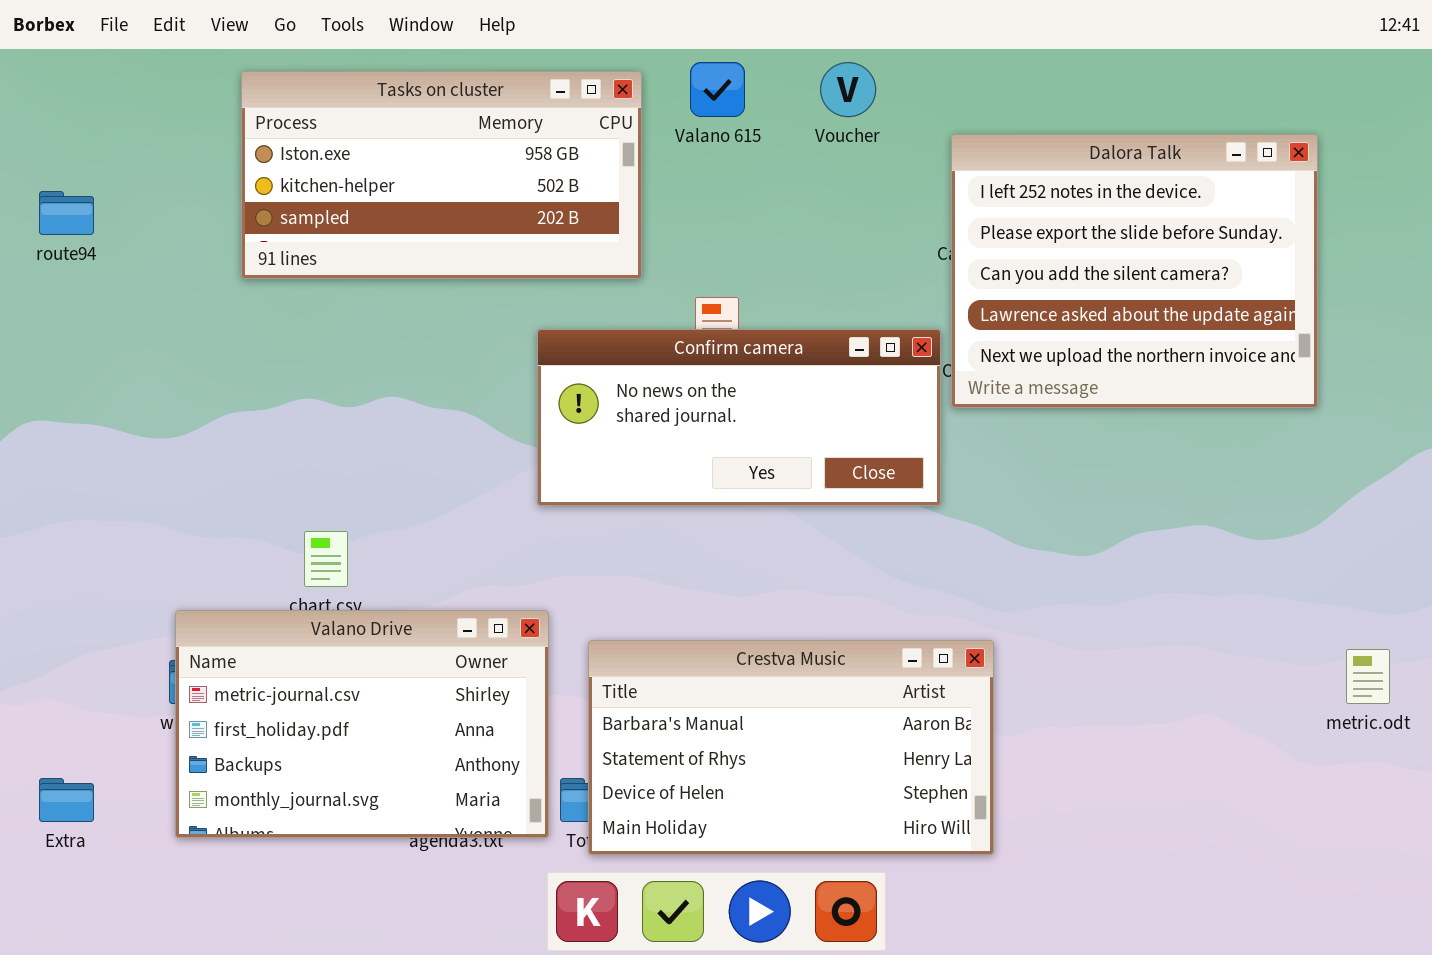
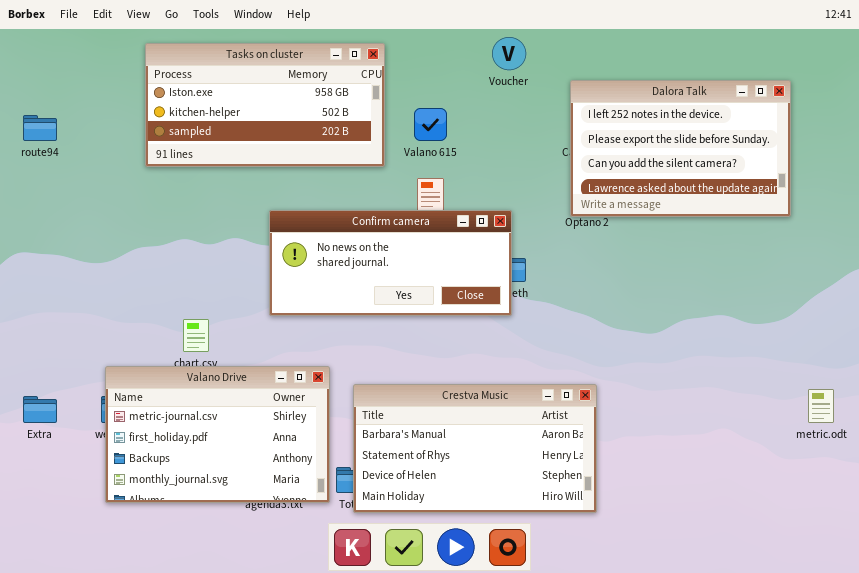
Valano 615: [690,62,745,117] -> [414,108,447,141], moved
Dalora Talk: [951,134,1318,408] -> [570,80,791,217], resized
Confirm camera: [537,329,941,506] -> [269,210,512,316], moved
Extra: [39,778,94,822] -> [23,396,57,423], moved

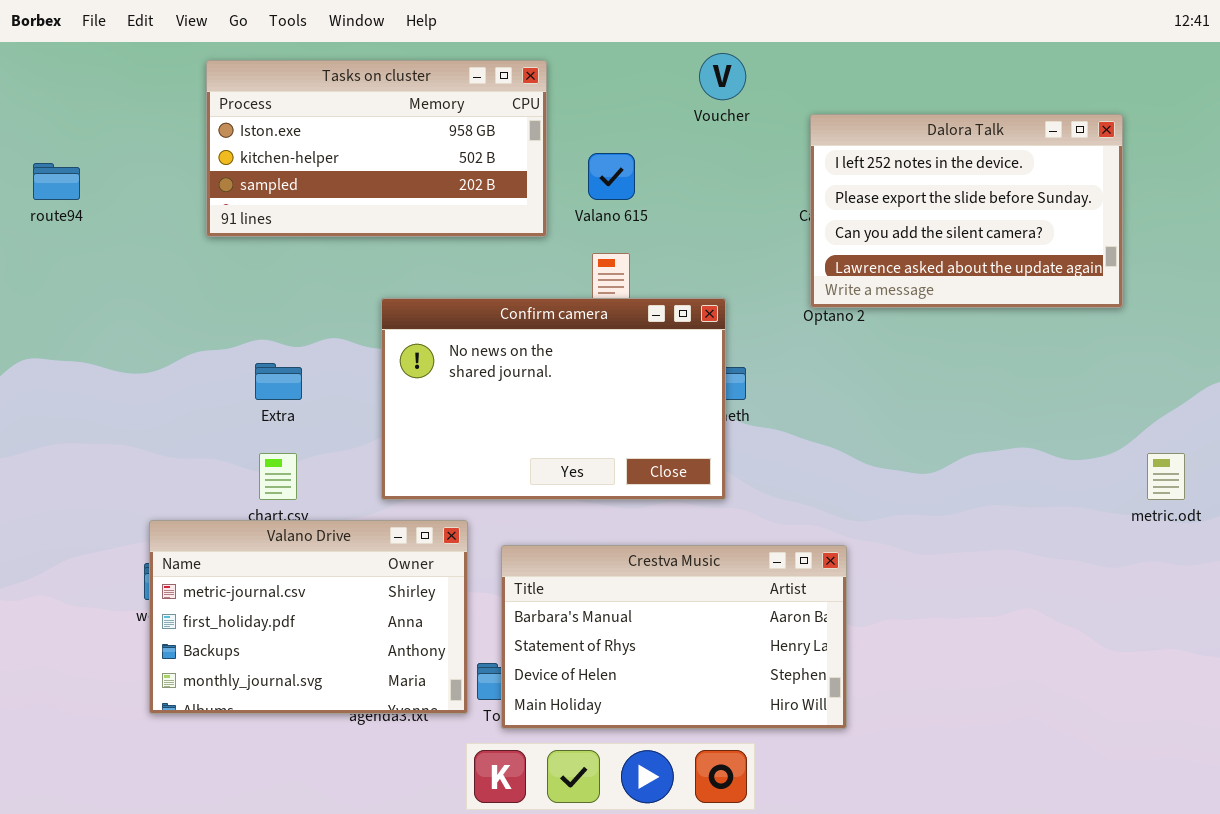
Confirm camera: [269,210,512,316] -> [381,298,726,500], resized
metric.odt: [808,389,834,423] -> [1147,453,1185,500], moved
Extra: [23,396,57,423] -> [255,363,302,400], moved

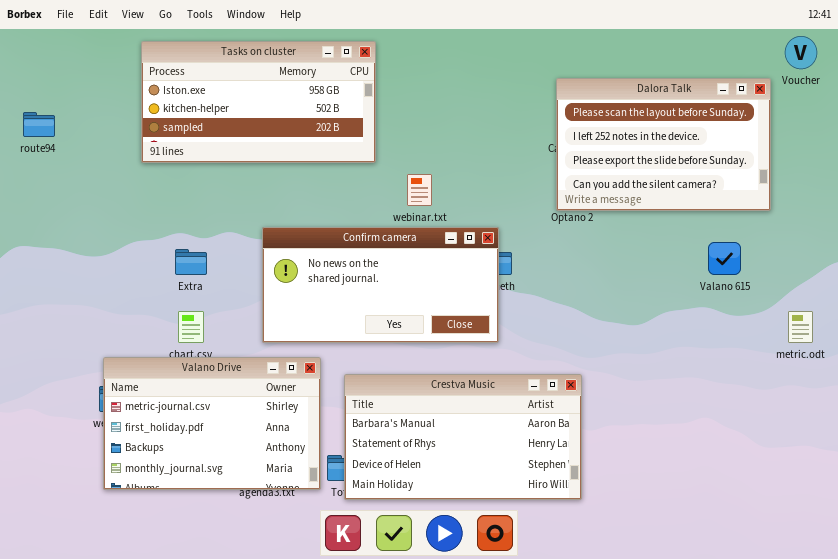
Voucher: [699,53,746,100] -> [785,36,817,69], moved
Dalora Talk: [810,114,1123,308] -> [556,78,771,211], scrolled up 1 row
Valano 615: [588,153,635,200] -> [708,242,741,275], moved
Confirm camera: [381,298,726,500] -> [262,227,499,343], resized

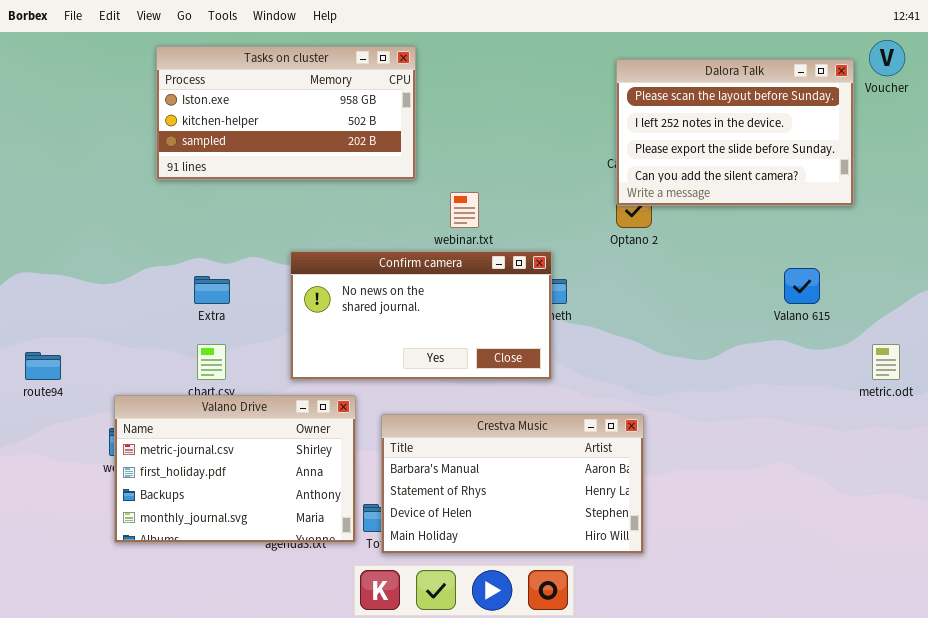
Dalora Talk: [556,78,771,211] -> [616,59,854,206], moved
route94: [23,112,55,137] -> [25,352,61,380], moved

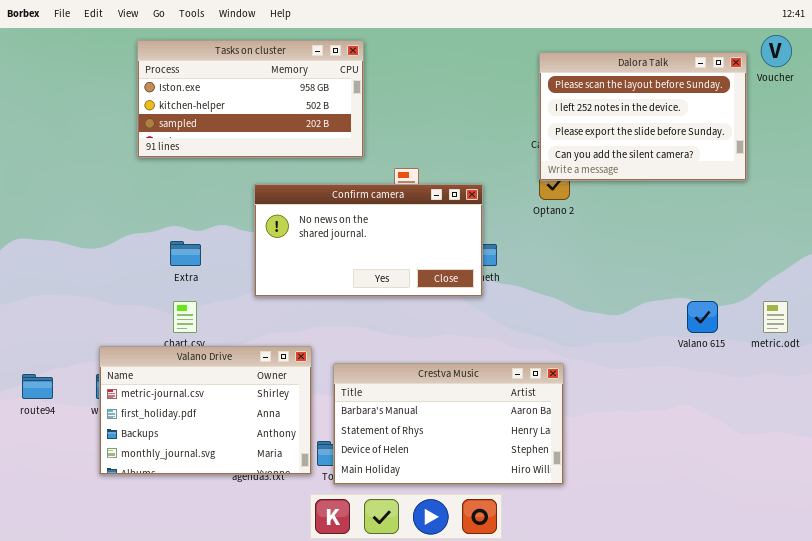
Confirm camera: [290,251,552,380] -> [254,184,483,297], moved
Valano 615: [784,268,820,304] -> [687,301,718,333], moved
route94: [25,352,61,380] -> [22,374,53,399], moved

